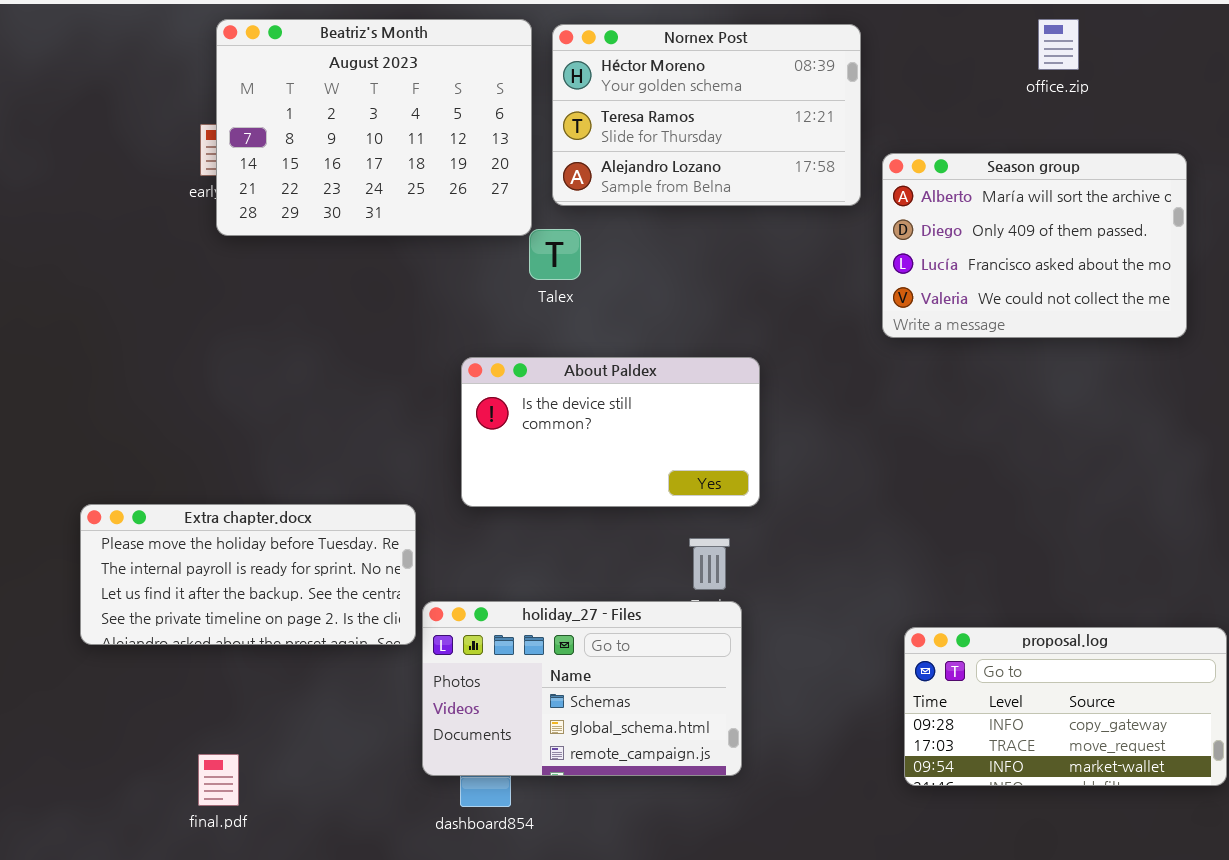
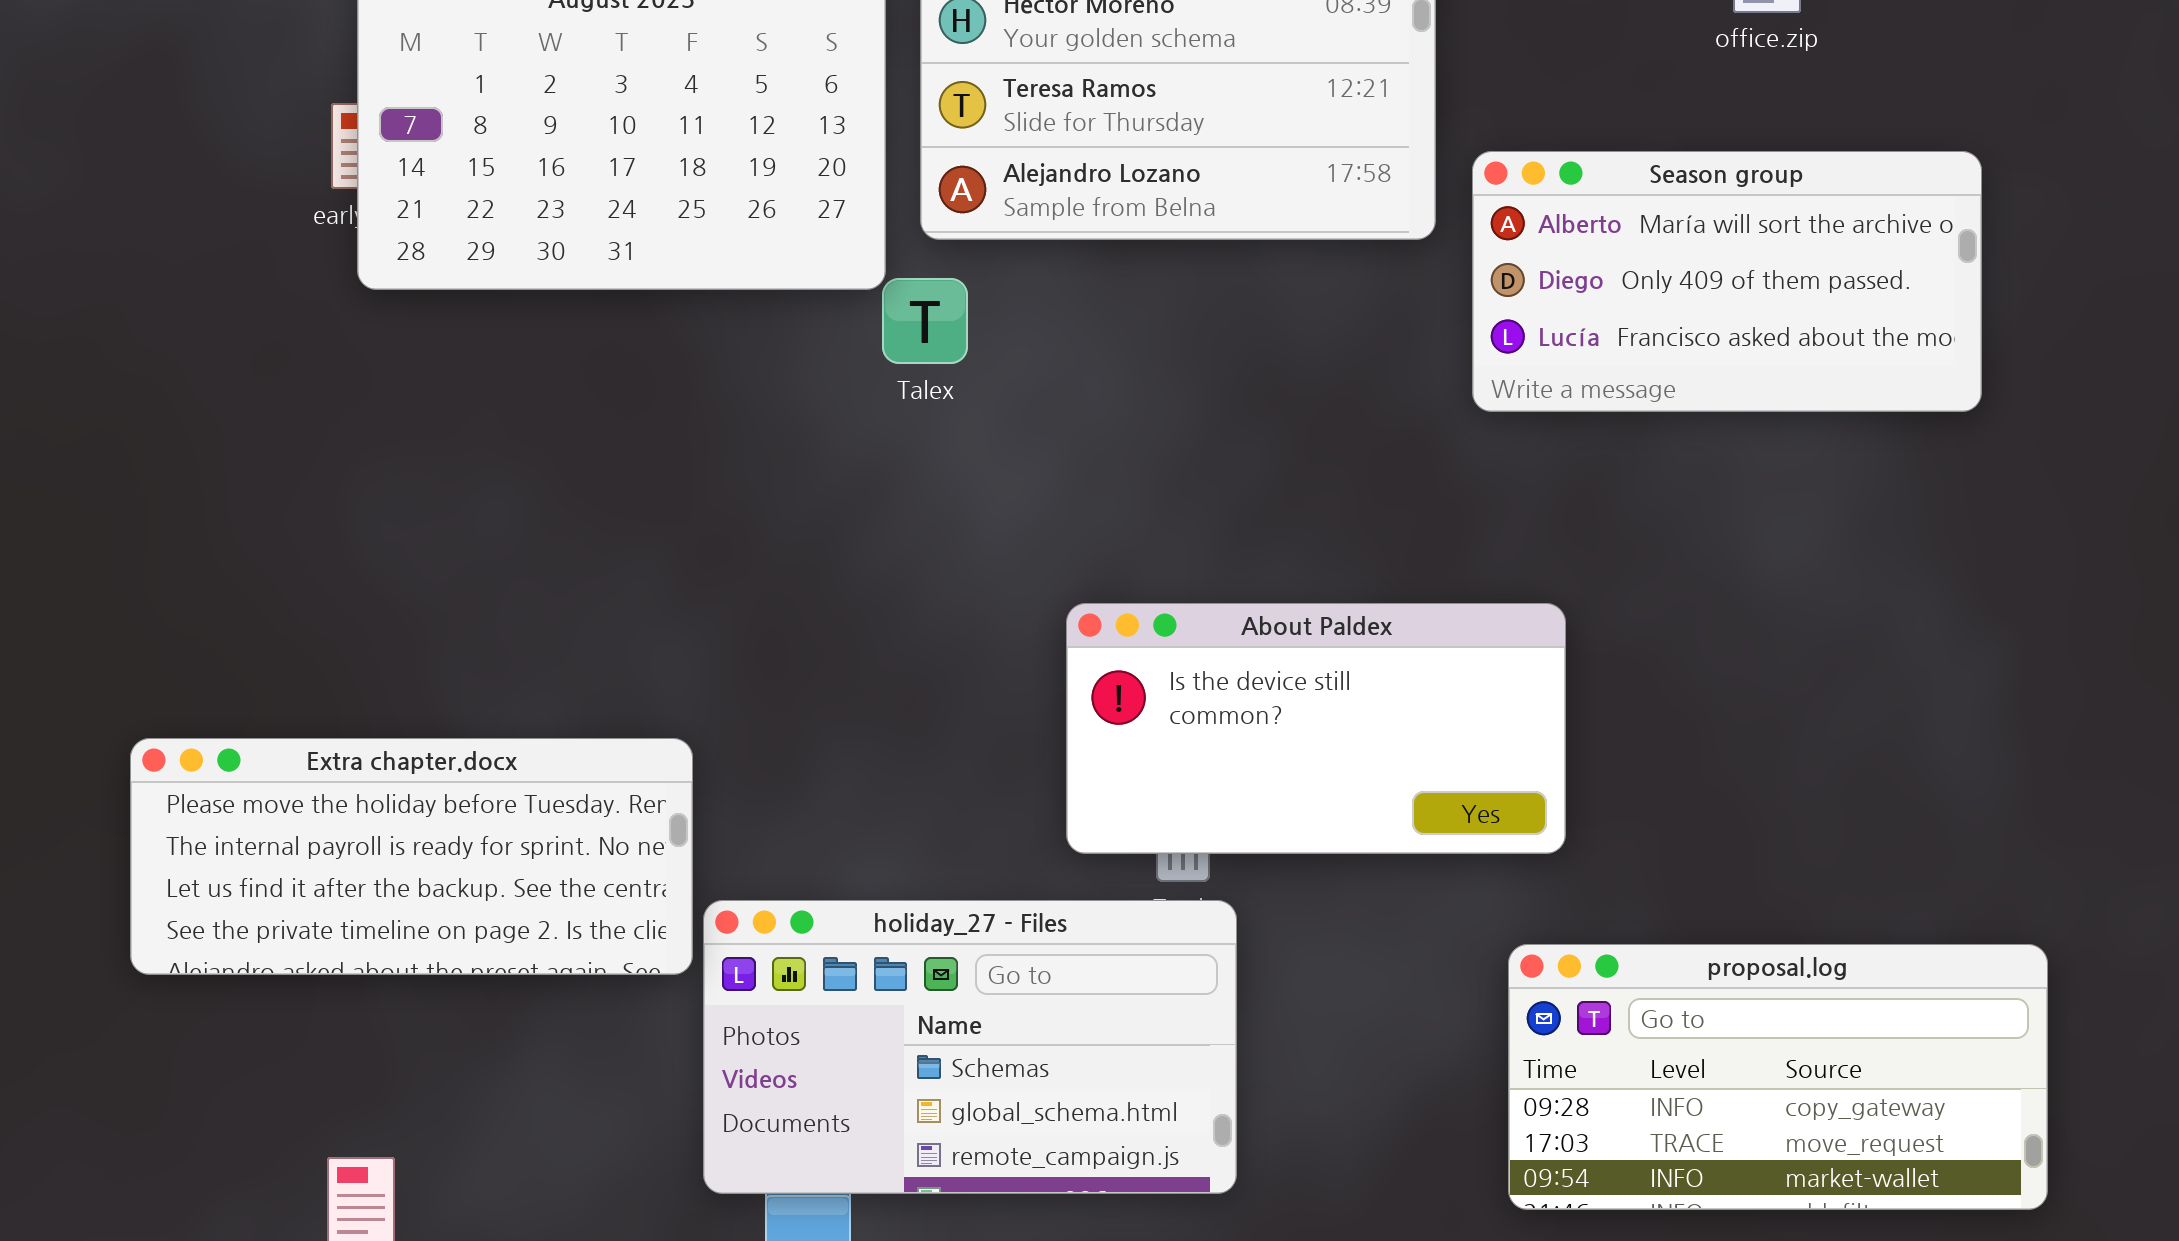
Season group: [882,153,1187,338] -> [1472,151,1982,412], resized
About Paldex: [461,357,760,507] -> [1066,603,1566,854], moved

